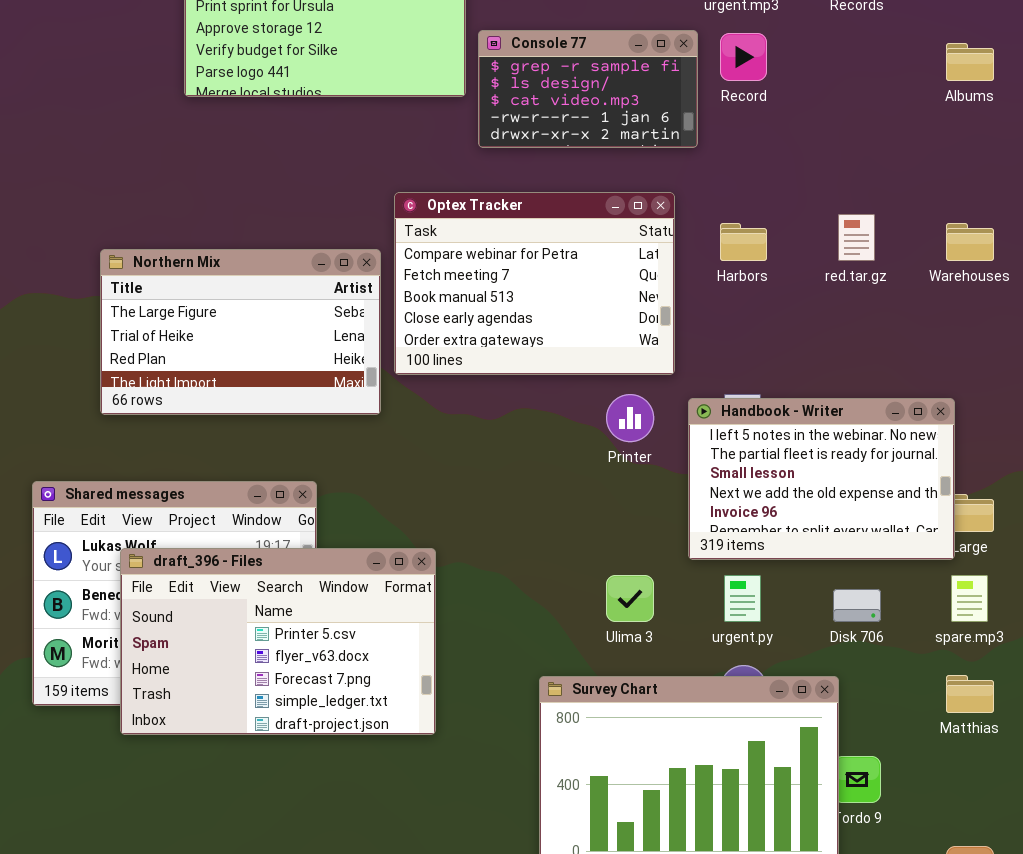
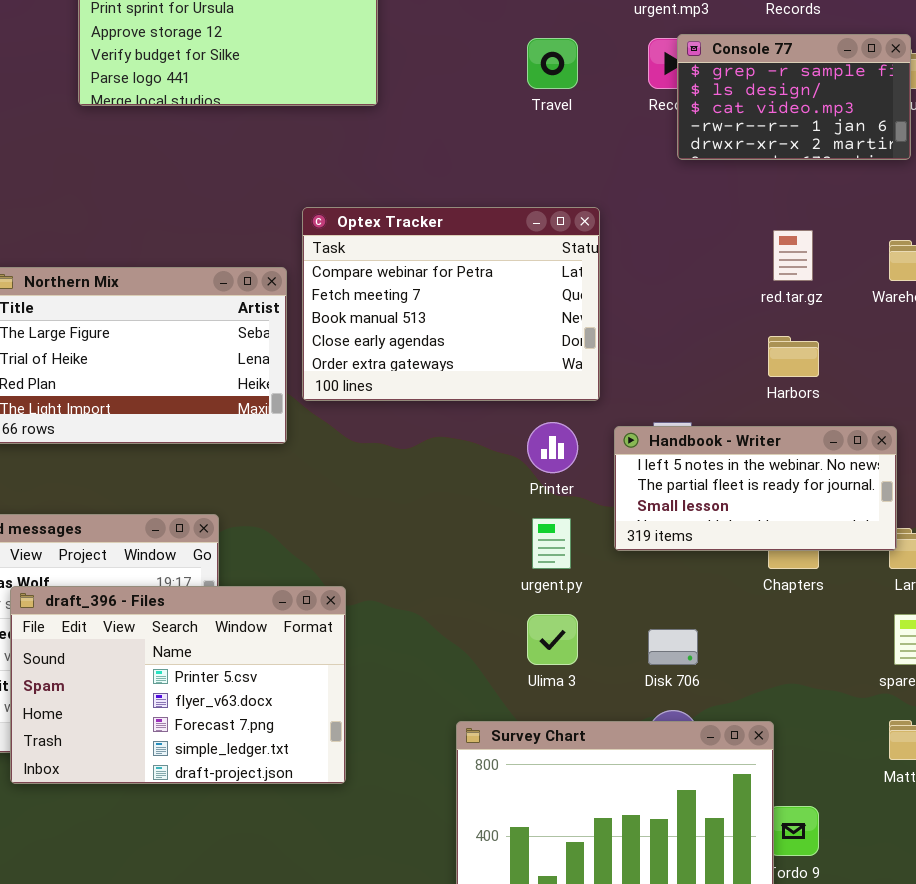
Console 77: [478,30,698,148] -> [677,34,911,160], moved
Harbors: [720,223,767,261] -> [768,336,819,377], moved
Handbook - Writer: [688,398,955,560] -> [614,426,897,551], resized
urgent.py: [724,575,761,622] -> [532,518,571,569], moved
Disk 706: [833,589,881,622] -> [648,629,698,665], moved

